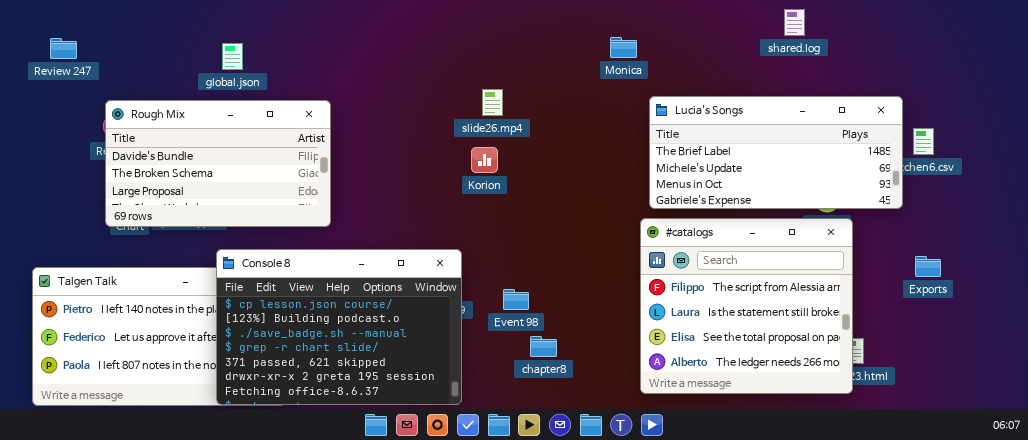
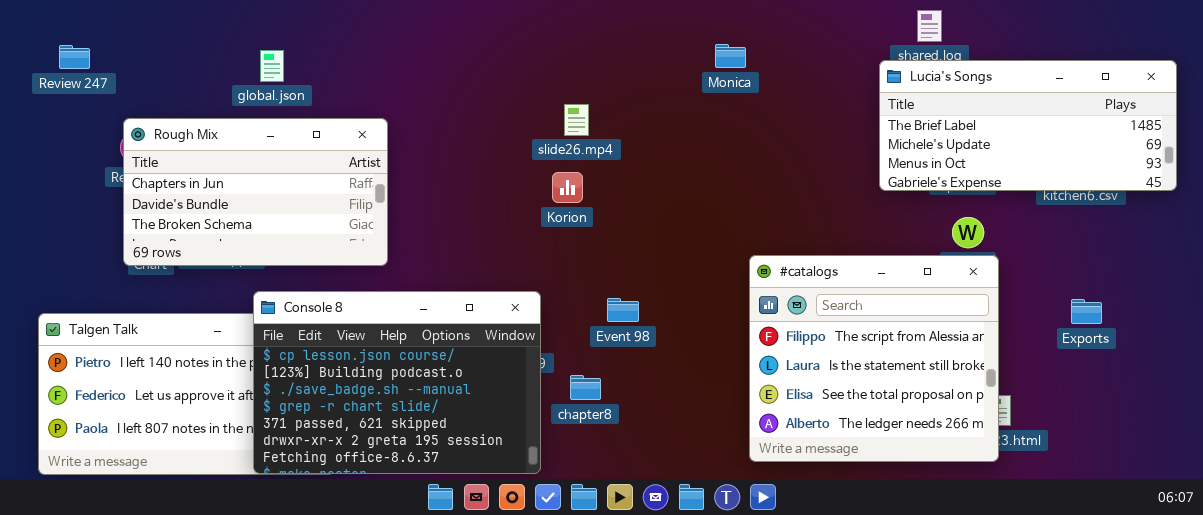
Lucia's Songs: [649,96,903,209] -> [879,60,1177,191], moved
Rough Mix: [105,100,331,227] -> [123,118,388,266], scrolled up 1 row
Event 98: [503,289,529,310] -> [607,298,639,322], moved
chapter8: [530,336,557,357] -> [570,375,601,400], moved

